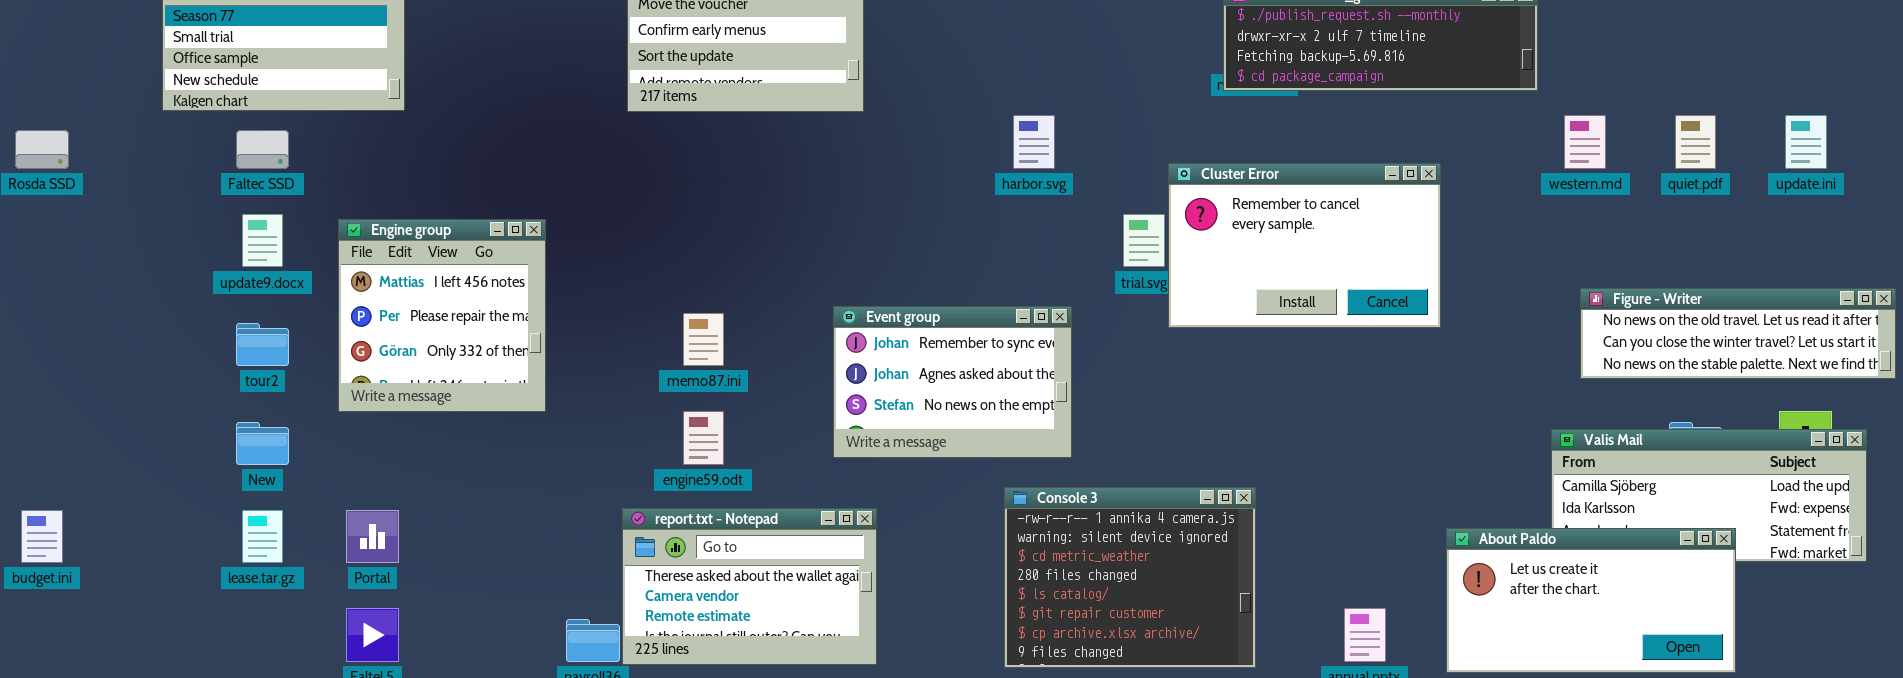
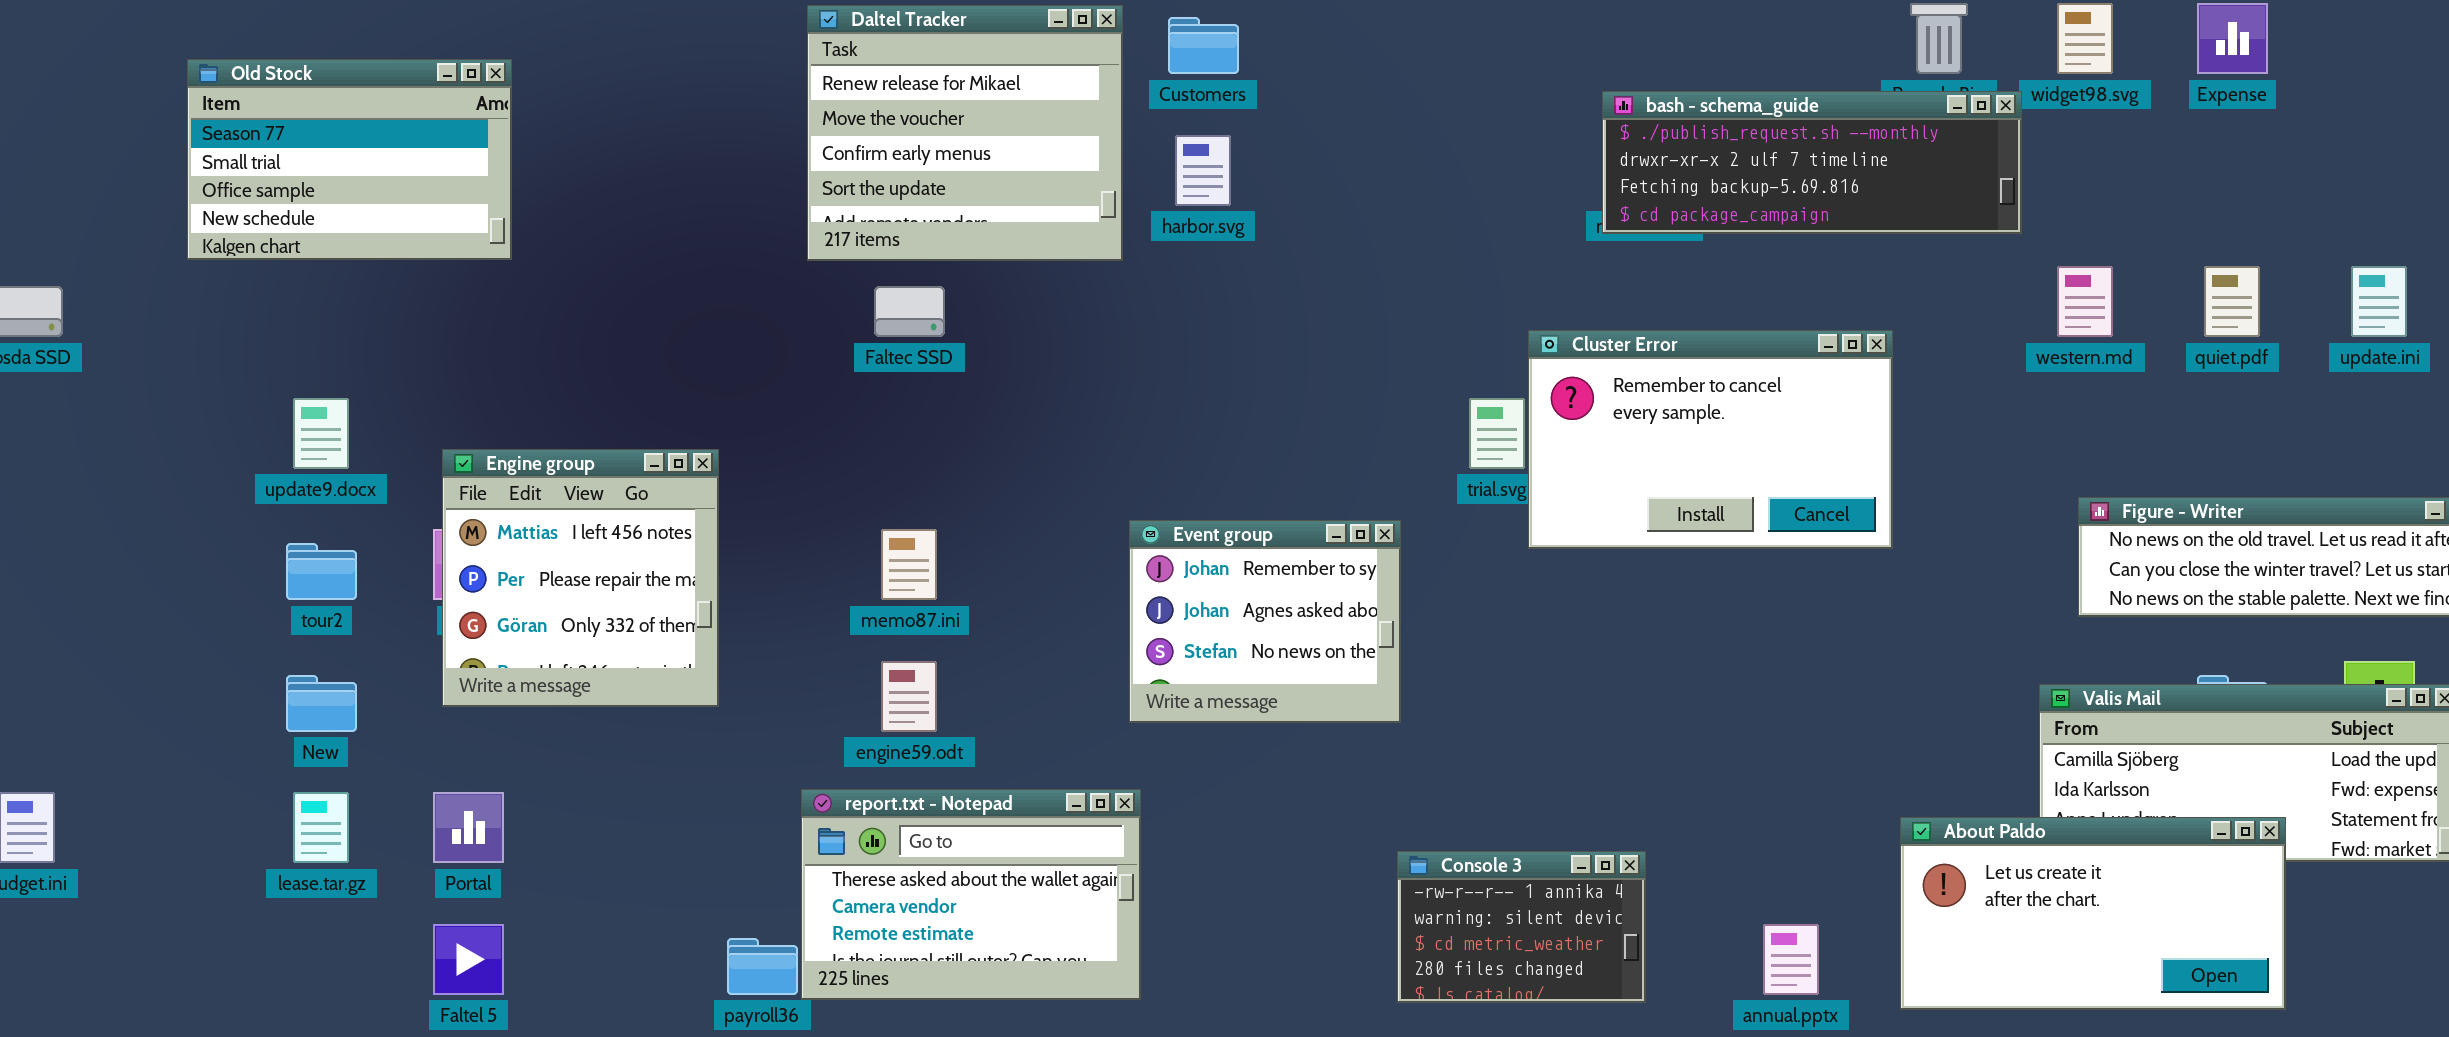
harbor.svg: [1013,115,1055,169] -> [1175,135,1231,206], moved
Faltec SSD: [236,130,289,169] -> [874,286,945,337], moved
Engine group: [338,219,546,412] -> [442,449,719,707], moved
Event group: [833,306,1072,458] -> [1129,520,1401,723], resized
Console 3: [1004,487,1256,668] -> [1397,851,1646,1003], resized

